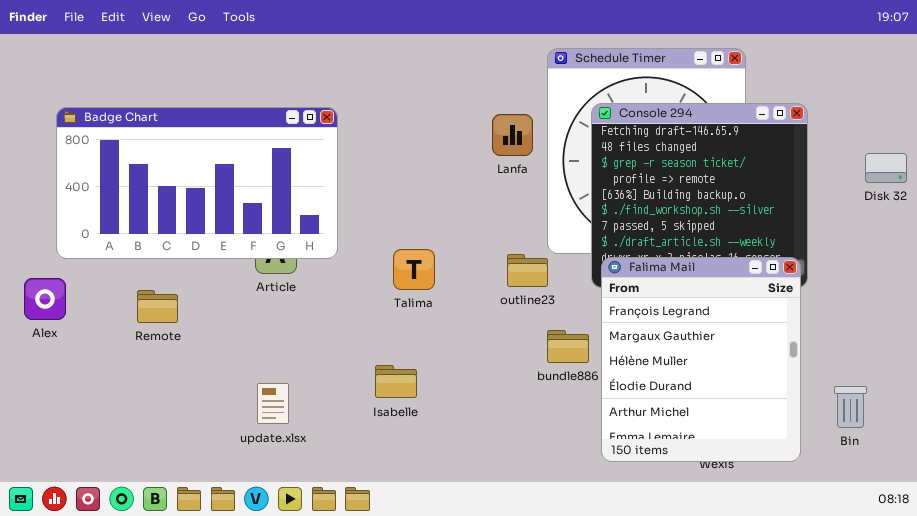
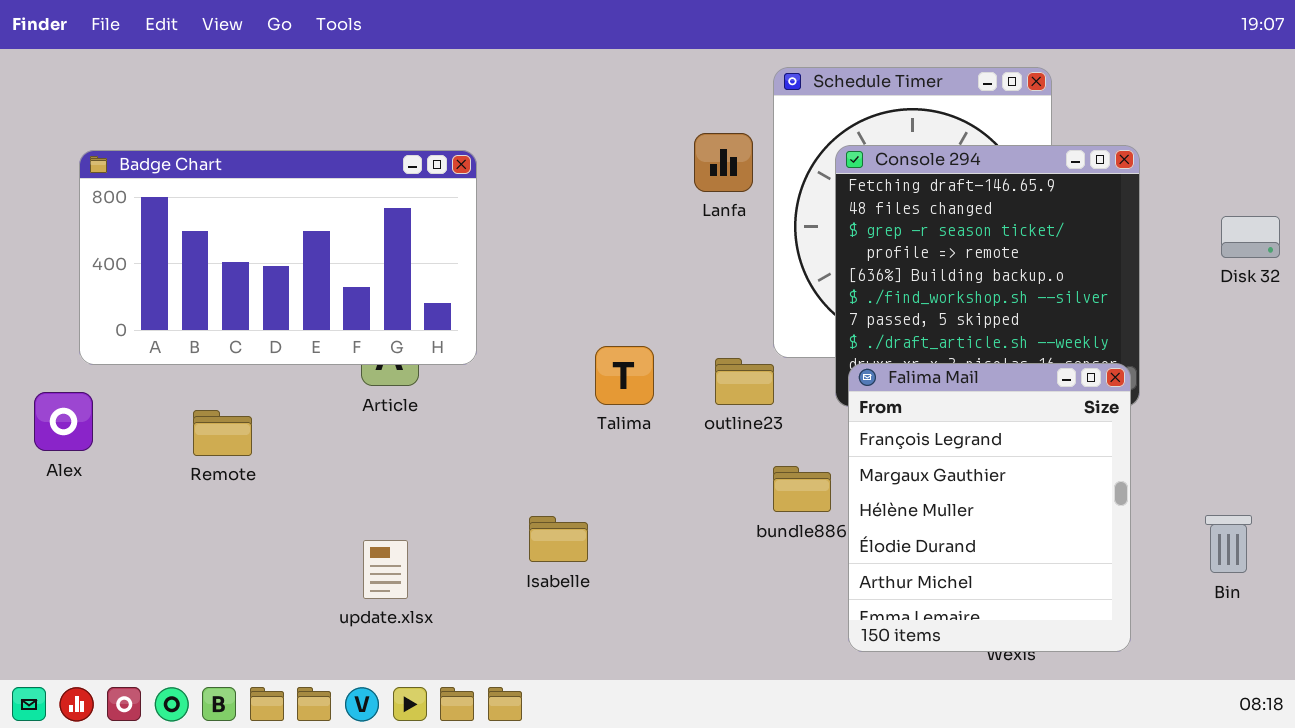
Lanfa: [492,114,533,156] -> [694,133,753,192], moved
Talima: [393,249,435,290] -> [595,346,654,405], moved
Bin: [834,386,867,428] -> [1205,515,1252,573], moved

